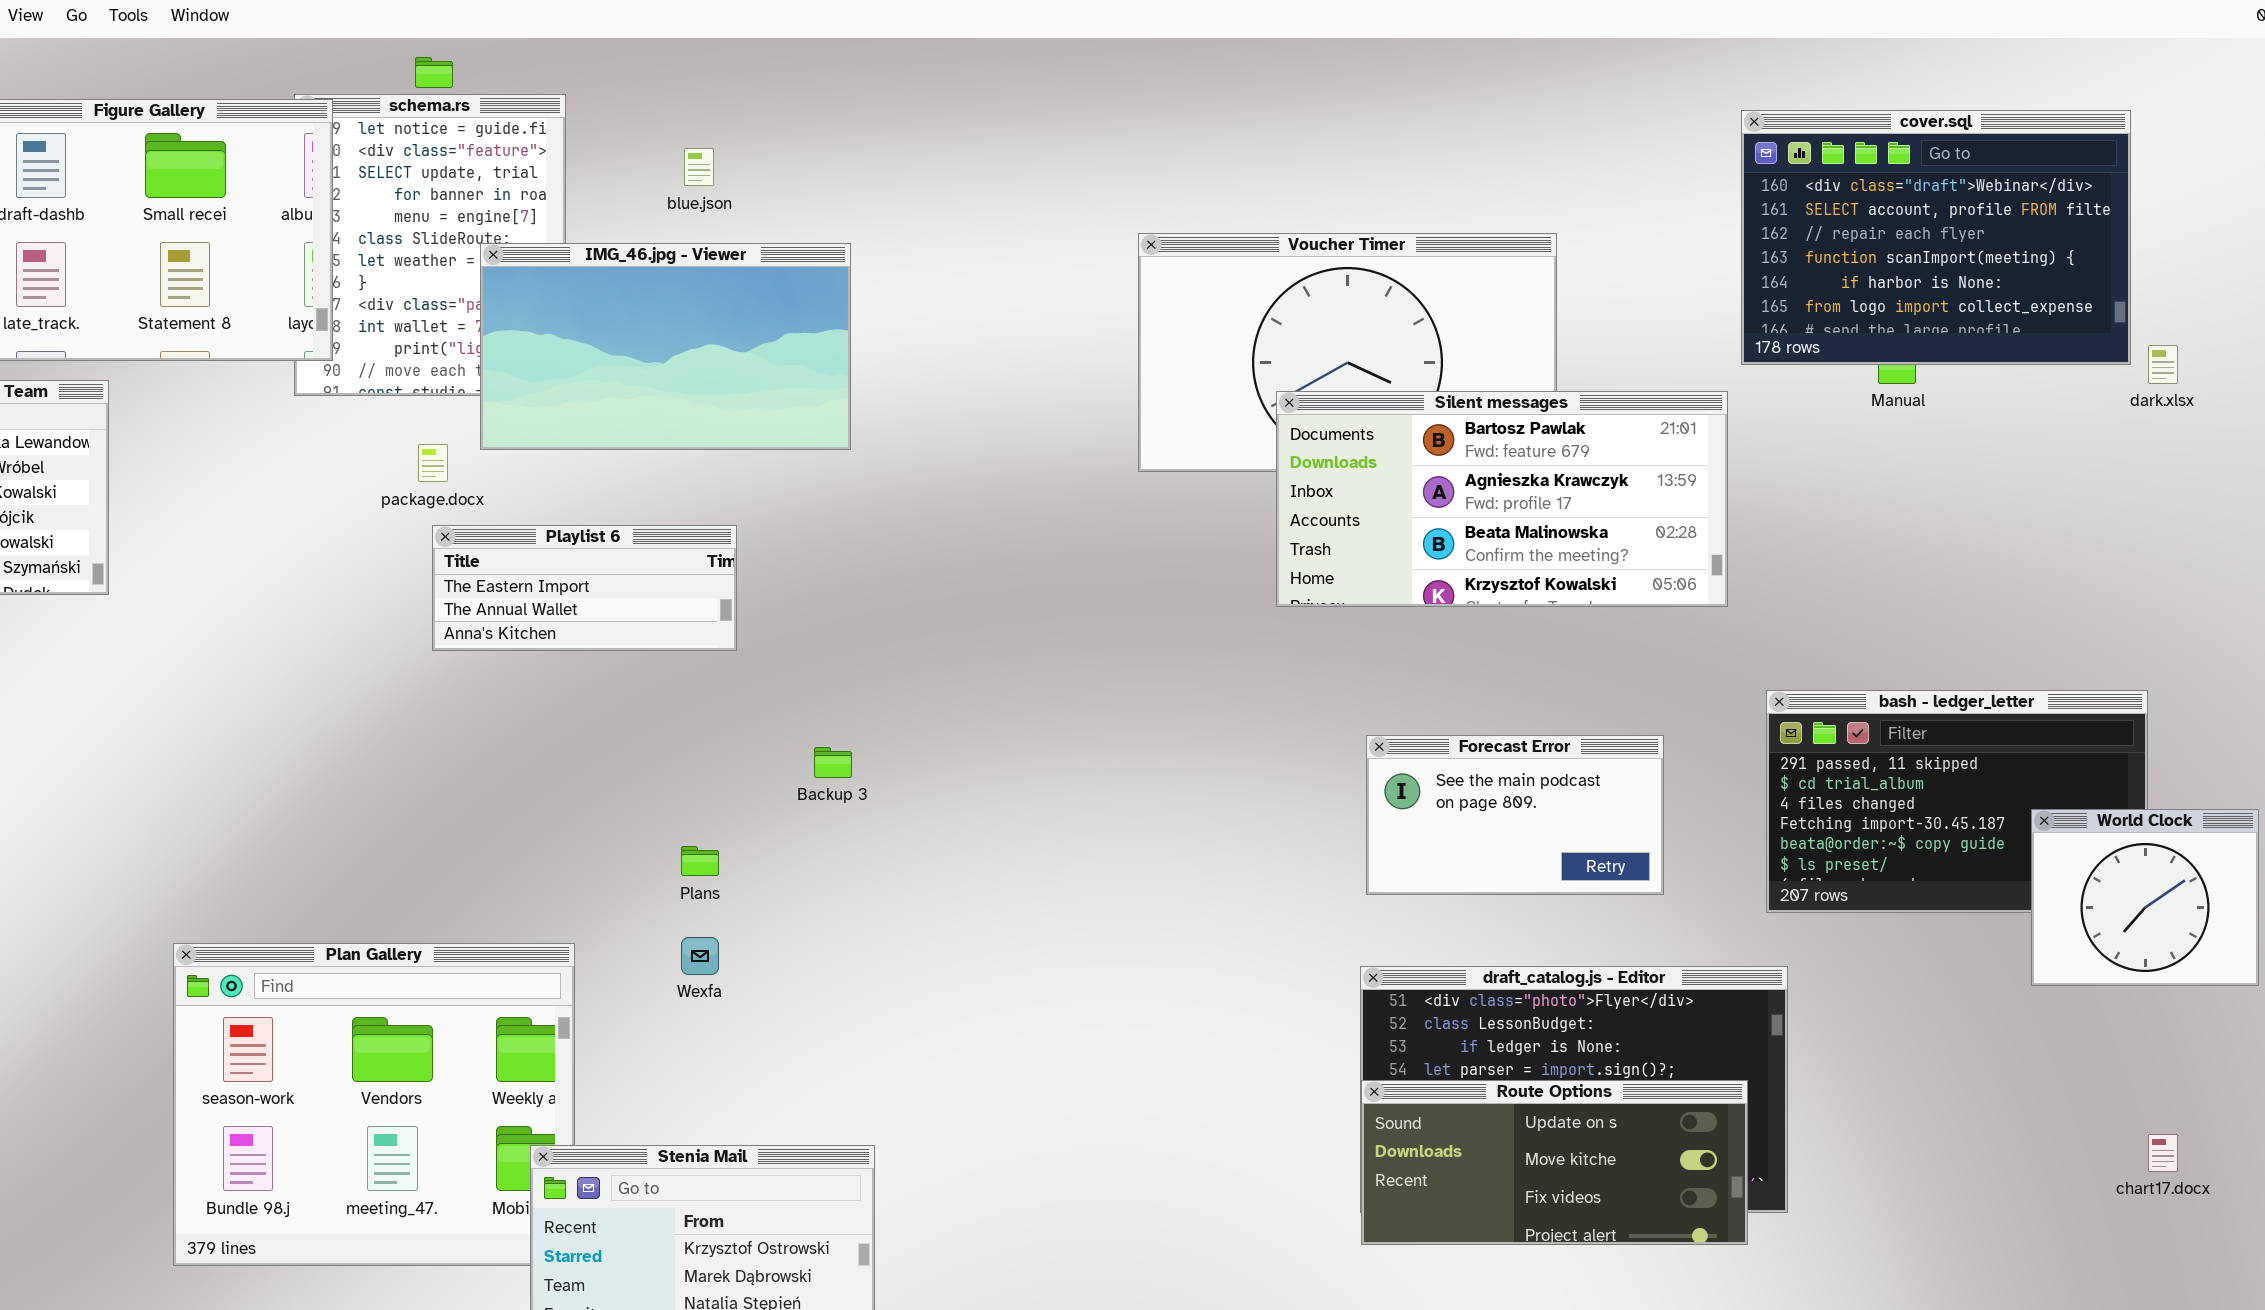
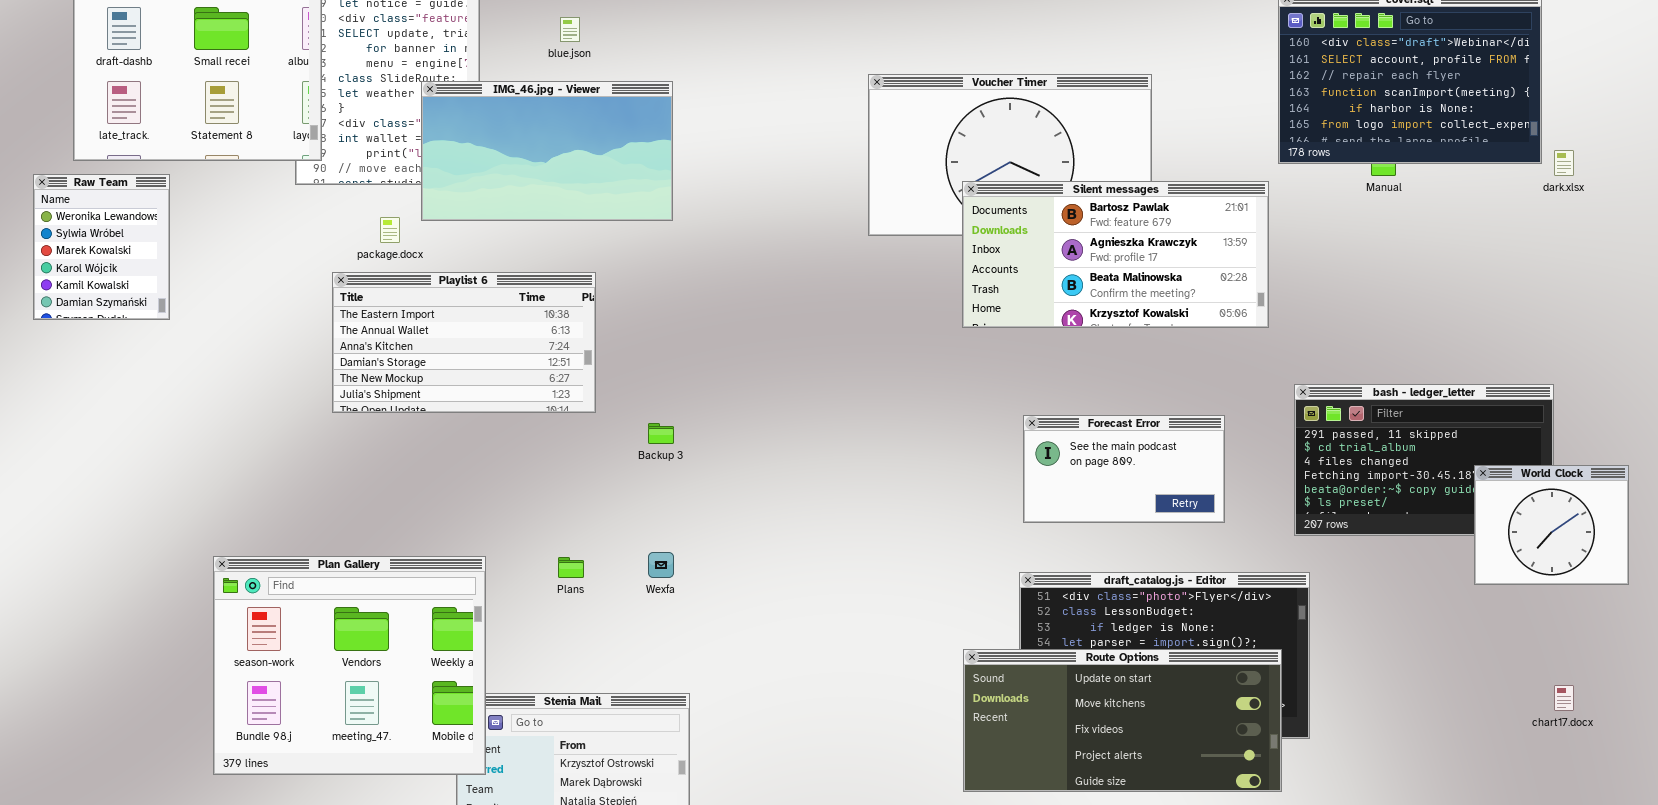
Playlist 6: [432,525,737,651] -> [332,272,596,413], resized
Plans: [681,846,719,876] -> [558,557,584,578], moved
Wexfa: [681,937,719,975] -> [648,552,674,578], moved
Plan Gallery: [173,943,575,1266] -> [213,556,486,775], raised
Route Options: [1361,1080,1748,1245] -> [963,649,1282,792], resized

